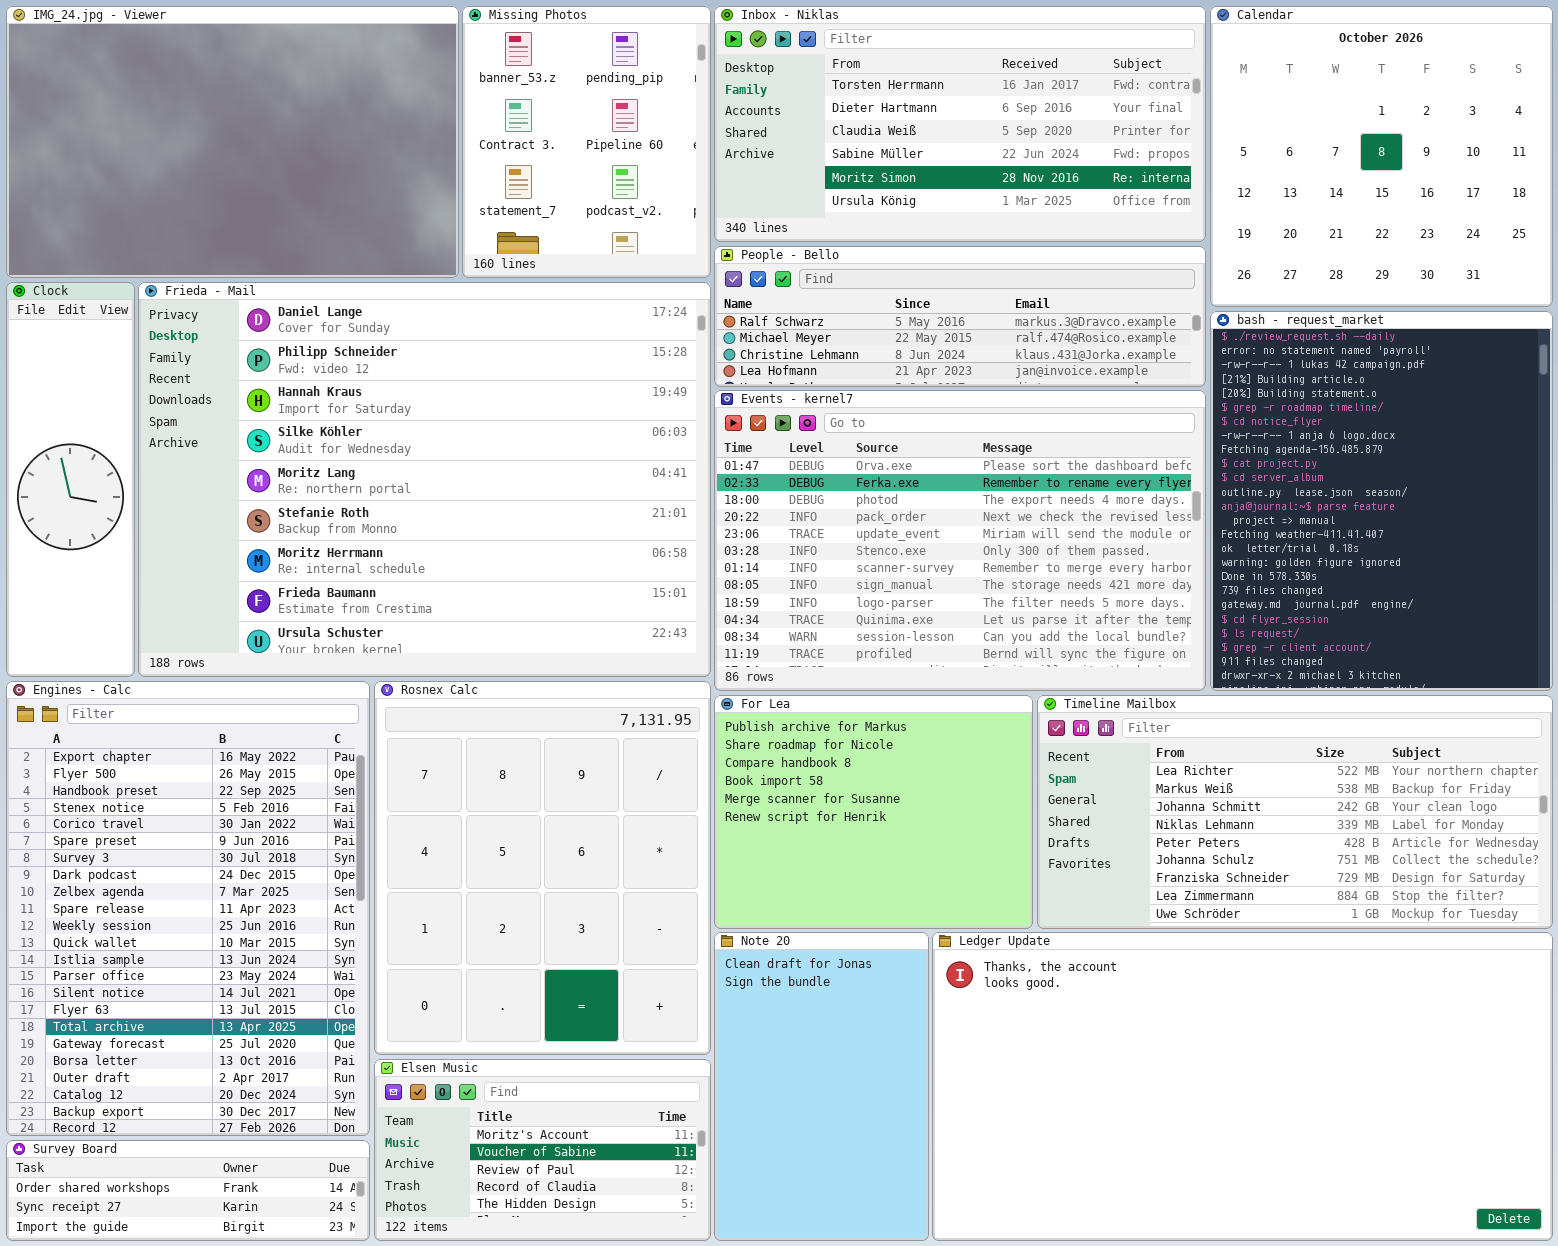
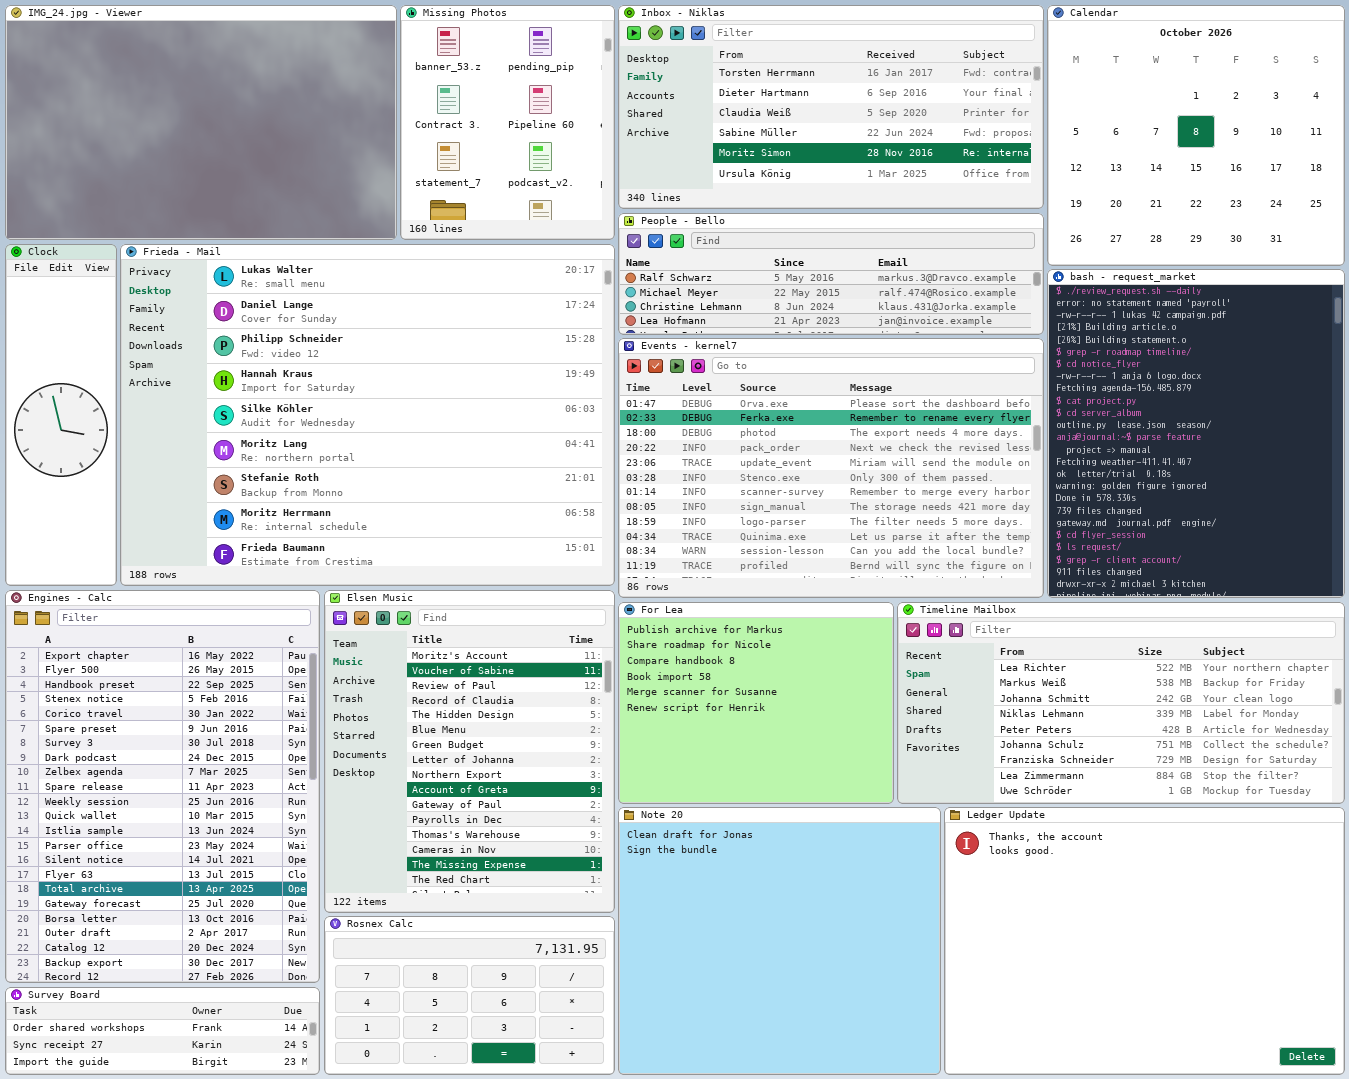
Frieda - Mail: [138,282,711,677] -> [120,244,615,586], scrolled up 1 row
Rosnex Calc: [374,681,711,1055] -> [324,916,615,1075], moved, resized
Note 20: [714,932,929,1241] -> [618,807,941,1075], resized
Ledger Update: [932,932,1553,1241] -> [944,807,1345,1075], resized
Elsen Music: [374,1059,711,1241] -> [324,590,615,913], moved, resized

